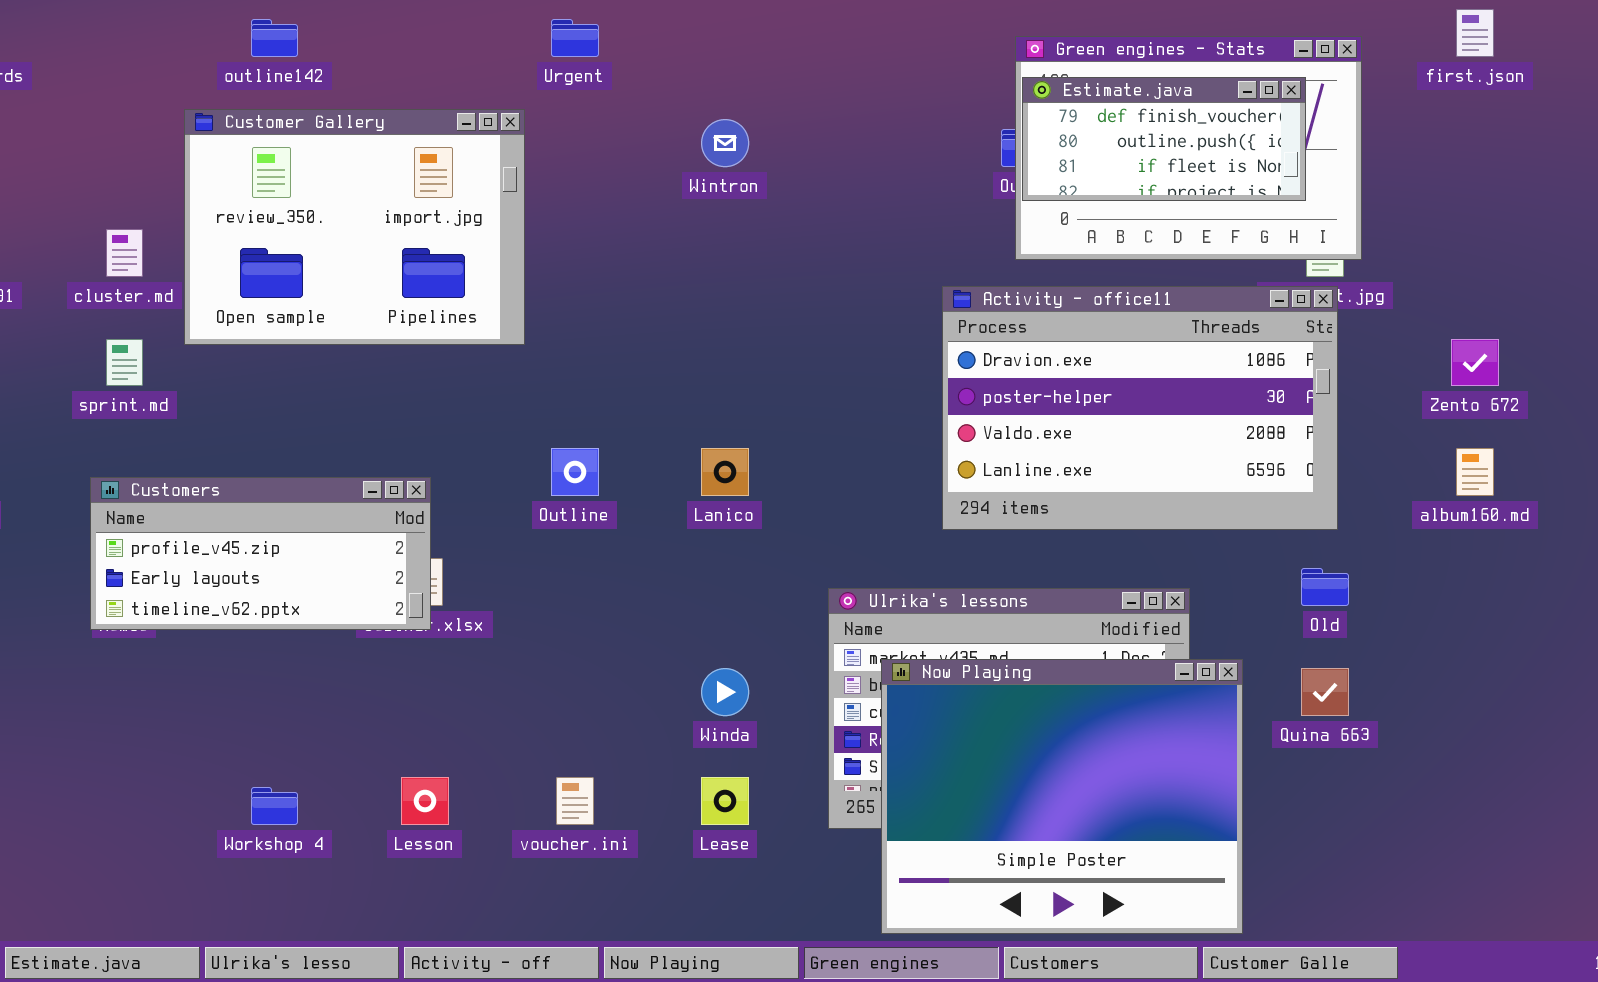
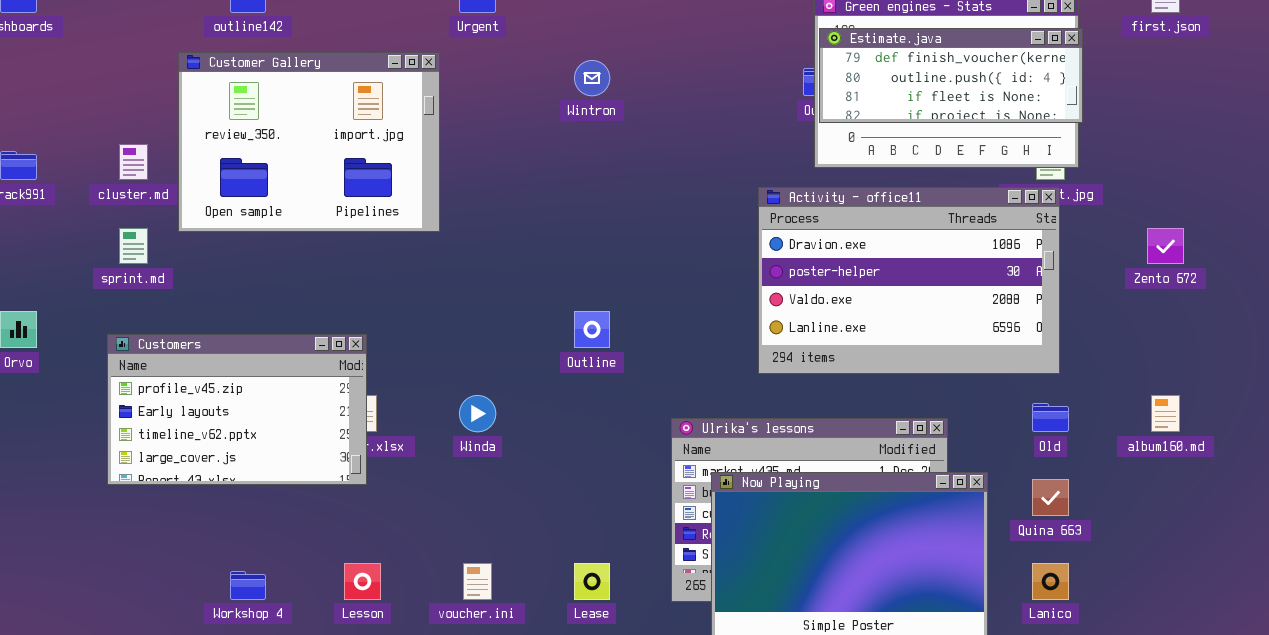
Estimate.java: [1022,77,1306,201] -> [819,28,1083,123], resized
Outline: [551,448,599,496] -> [574,311,610,348], moved
Lanico: [701,448,749,496] -> [1032,563,1069,600], moved
album160.md: [1456,448,1494,496] -> [1151,395,1180,432], moved
Customers: [90,477,431,630] -> [107,334,367,485], resized
Winda: [701,668,749,716] -> [459,395,496,432], moved

